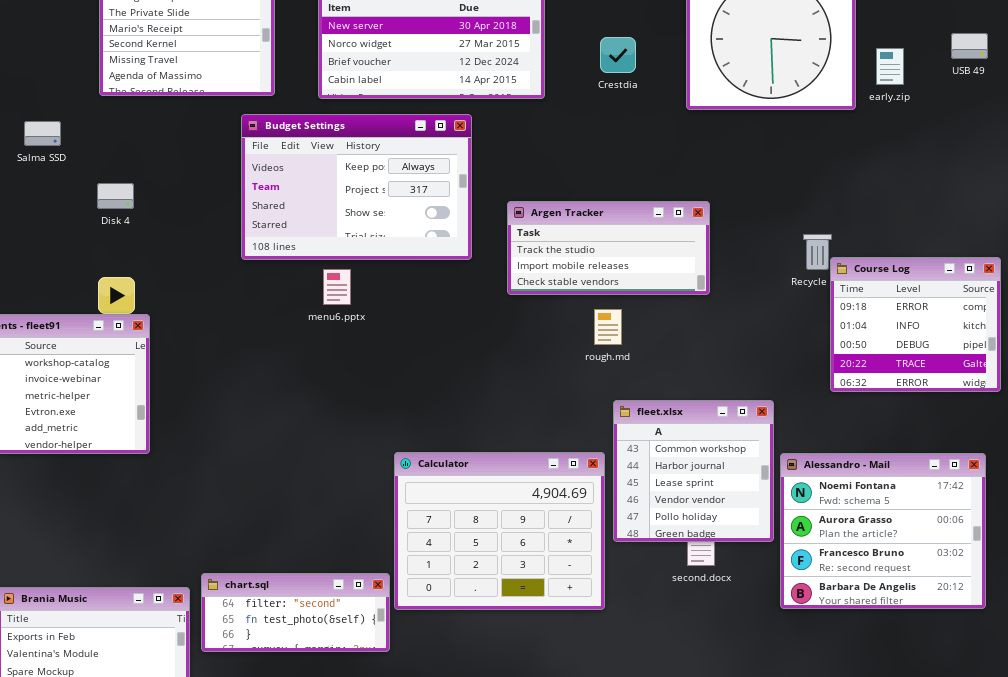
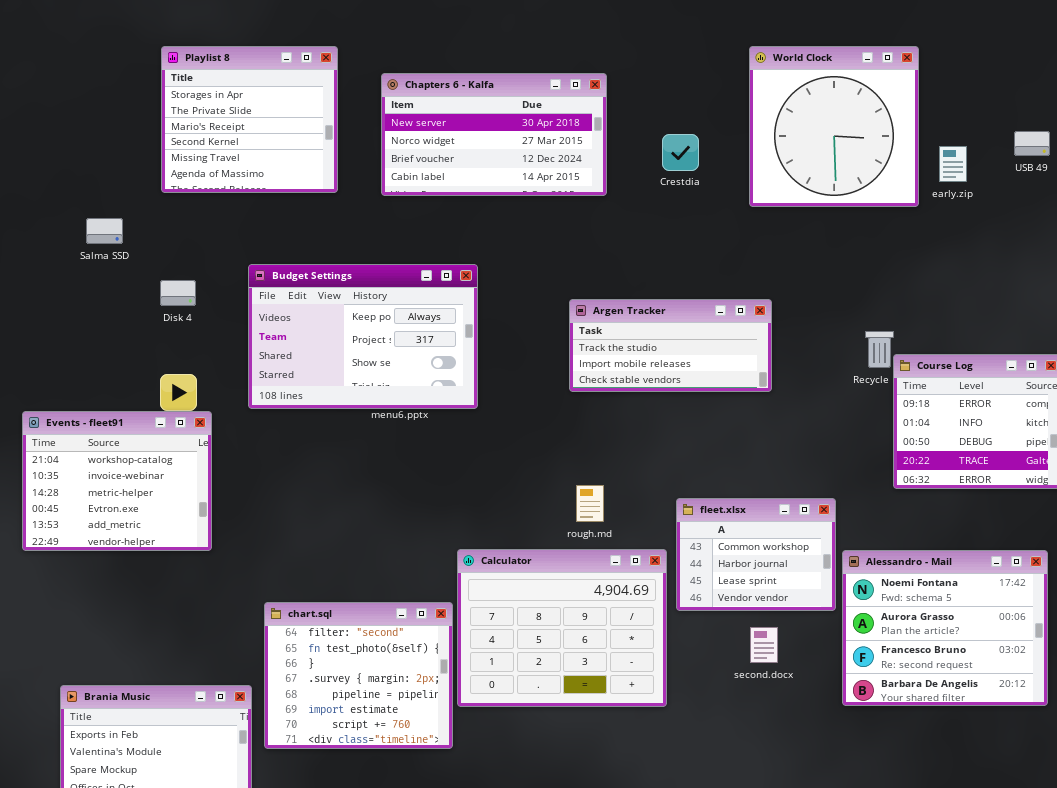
Budget Settings: [241,114,472,260] -> [248,264,478,409], moved
rough.md: [594,309,622,345] -> [576,485,604,522], moved
fleet.xlsx: [613,400,774,542] -> [676,498,836,611], resized
chart.sql: [201,573,390,652] -> [264,602,453,749], resized

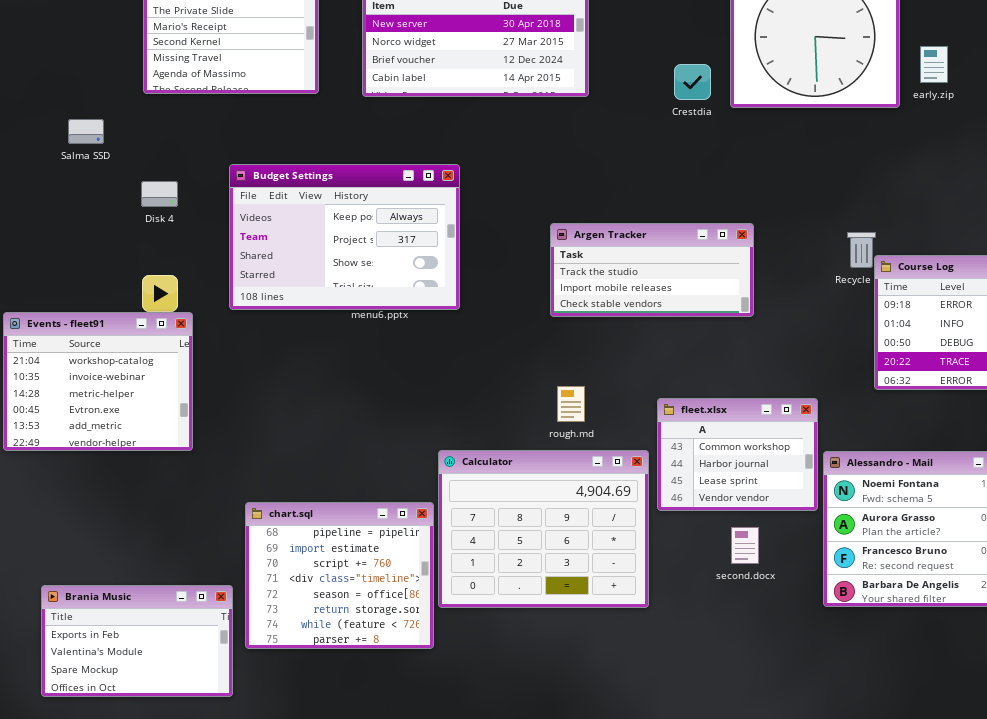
Crestdia: [662,134,699,171] -> [674,64,711,100], moved
Argen Tracker: [569,299,772,392] -> [550,223,754,317], moved
chart.sql: [264,602,453,749] -> [245,502,434,649], scrolled down 4 rows

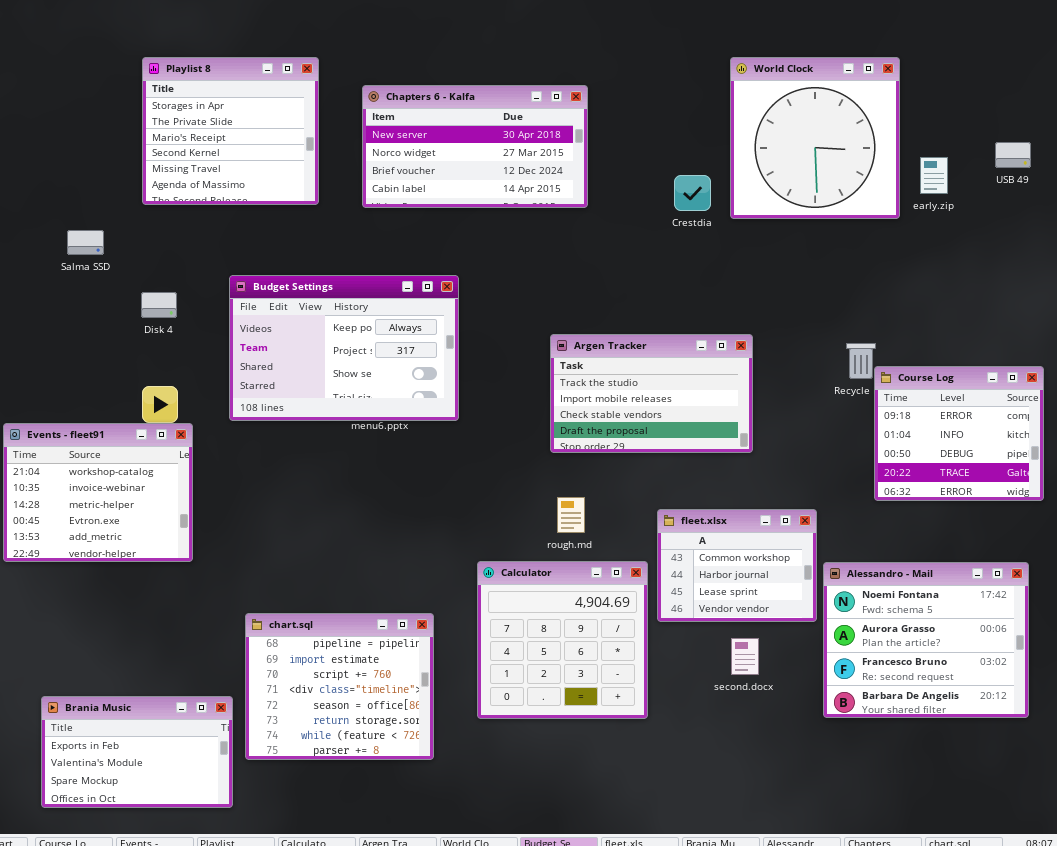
Argen Tracker: [550,223,754,317] -> [550,334,753,453], resized
Calculator: [438,450,649,608] -> [477,561,648,719], resized

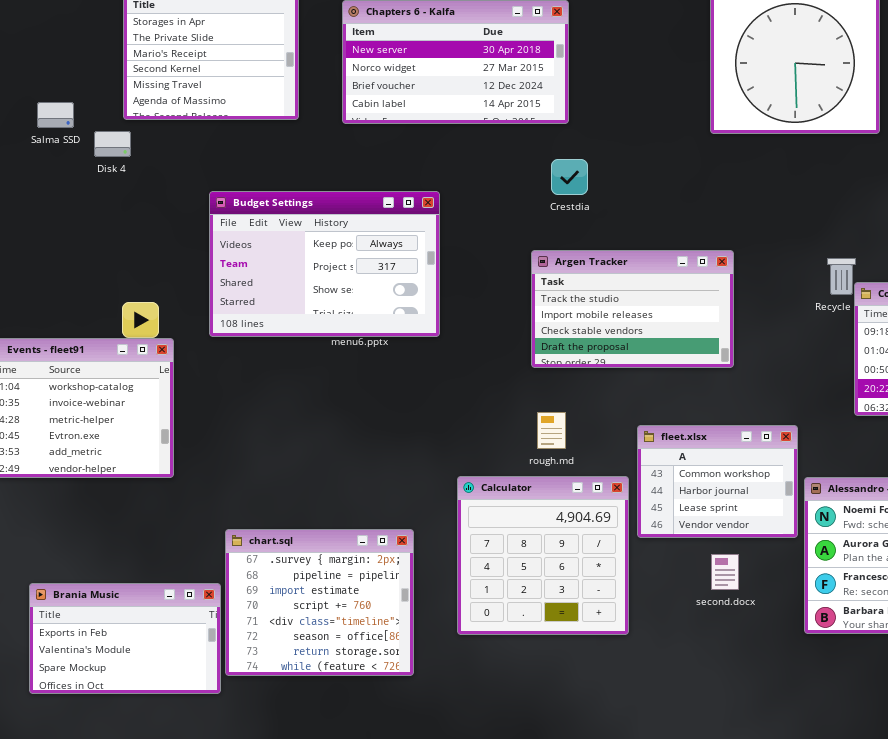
Crestdia: [674,175,711,211] -> [551,159,588,195], moved
Salma SSD: [67,230,104,255] -> [37,102,74,128], moved
Disk 4: [141,292,177,318] -> [94,131,131,157], moved
chart.sql: [245,613,434,760] -> [225,529,414,676], scrolled up 1 row
Brania Music: [41,696,233,808] -> [29,583,221,694], moved

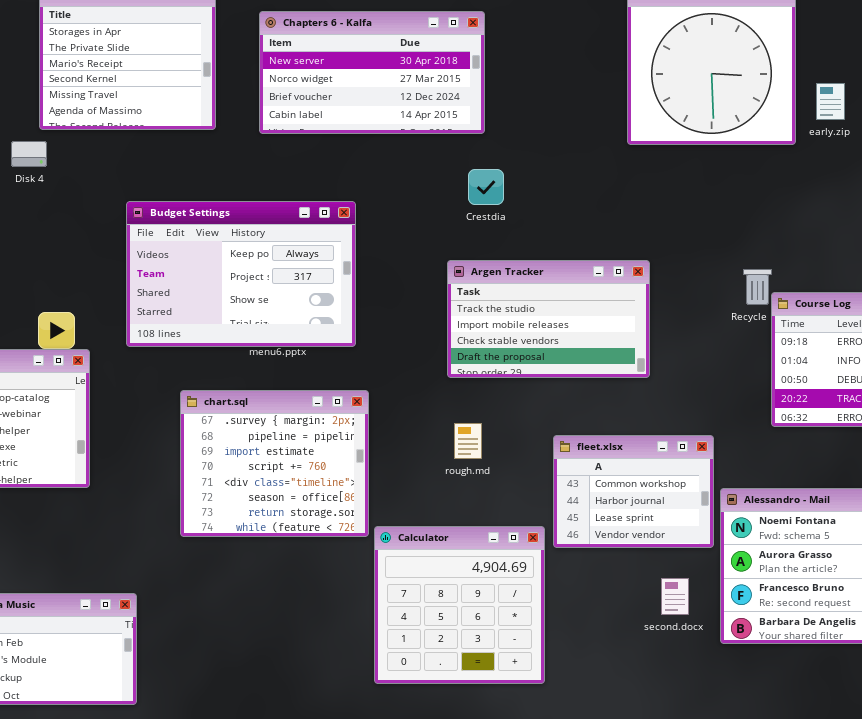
Calculator: [457,476,629,635] -> [374,526,545,684], moved
chart.sql: [225,529,414,676] -> [180,390,369,537], moved
second.docx: [711,554,739,590] -> [661,578,689,615], moved

